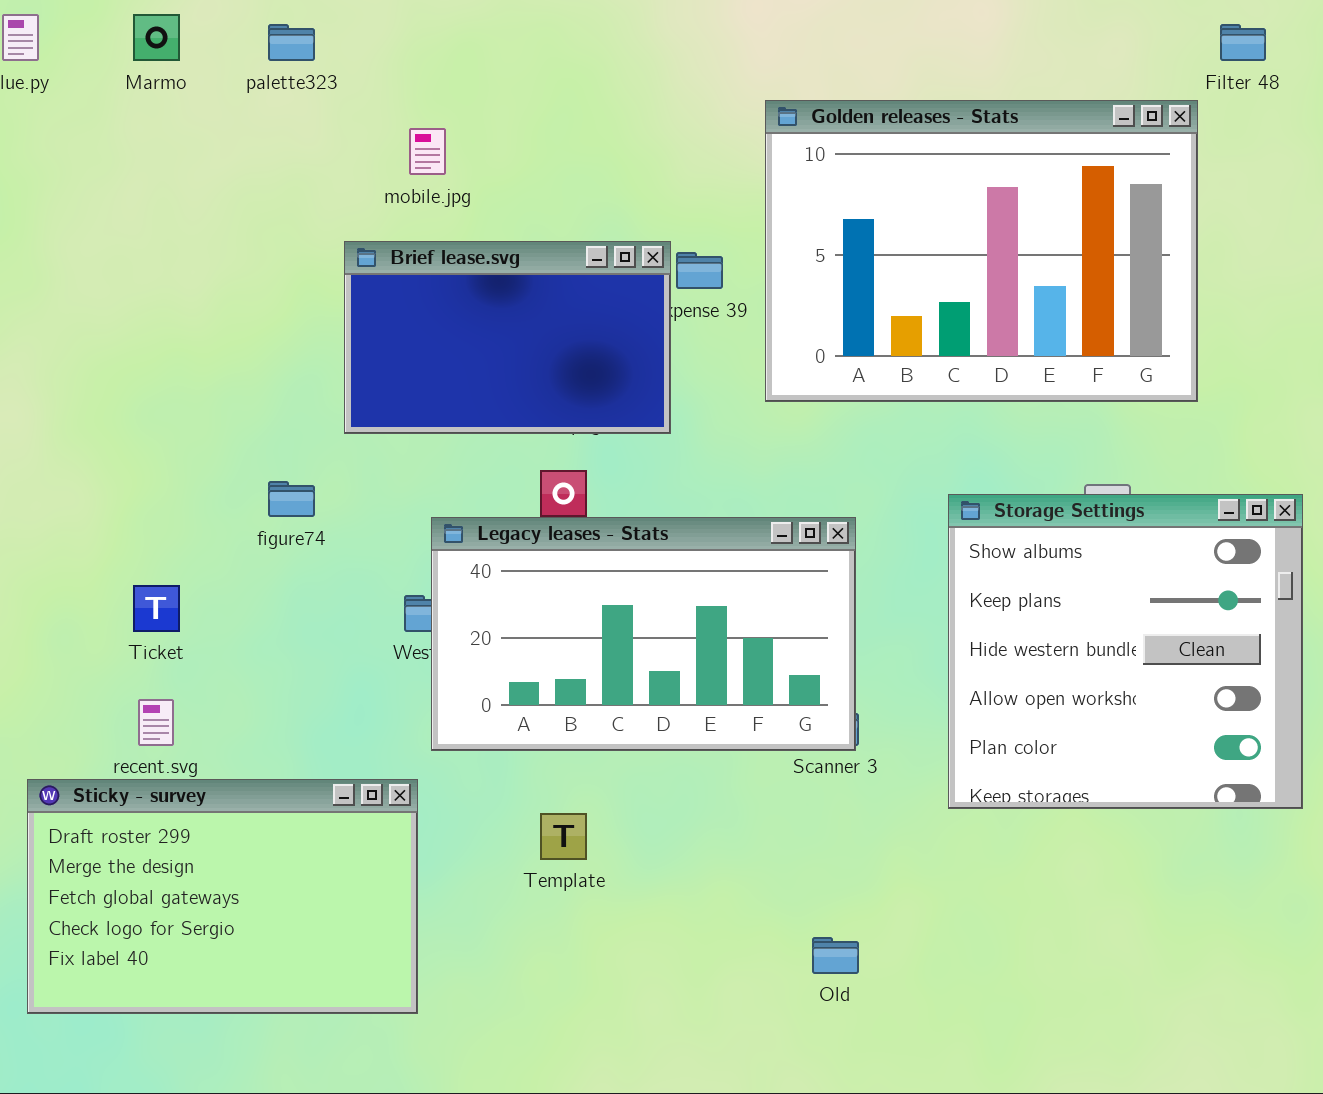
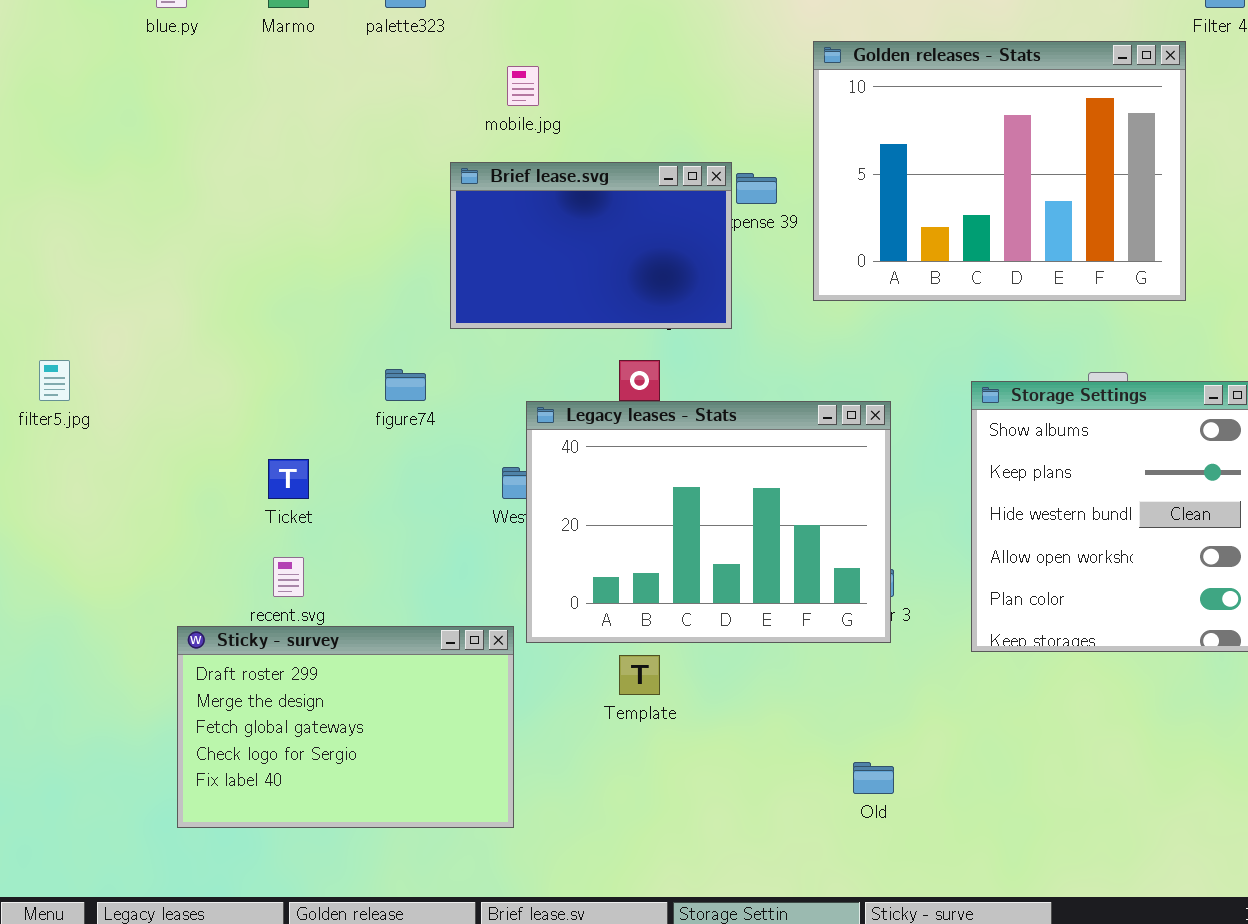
Legacy leases - Stats: [431,517,856,751] -> [526,401,891,643], resized

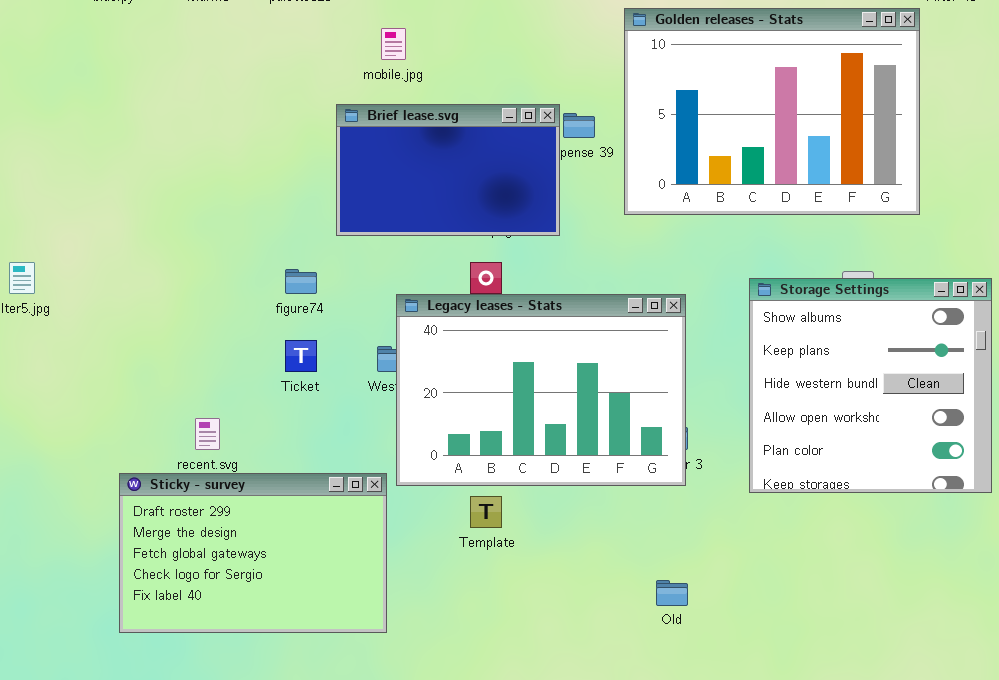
Ticket: [268,459,309,499] -> [285,340,317,372], moved

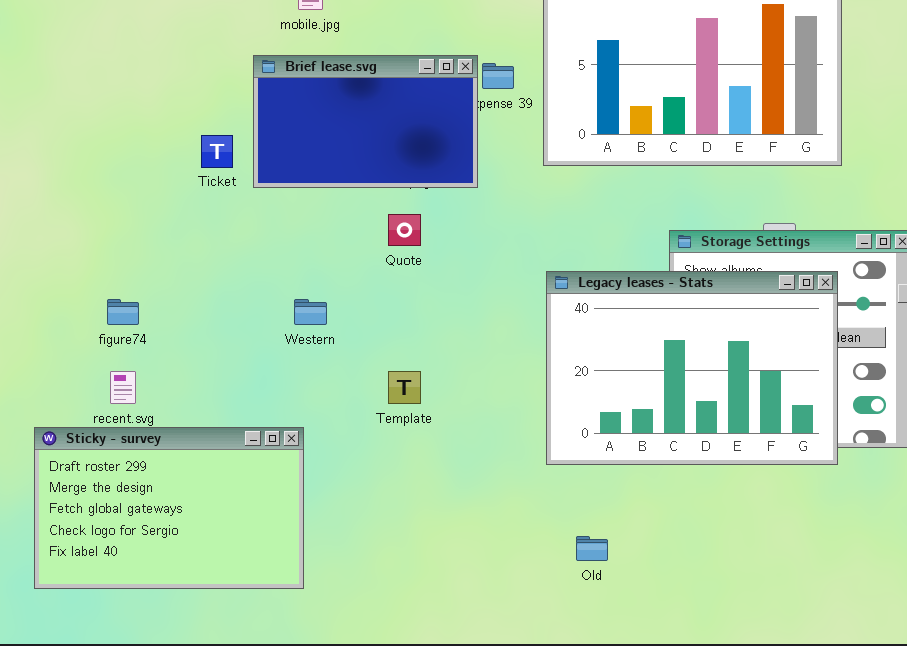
figure74: [285,269,317,294] -> [107,299,139,325], moved
Legacy leases - Stats: [396,294,686,486] -> [546,271,838,465], moved
Ticket: [285,340,317,372] -> [201,135,233,168], moved
Template: [470,496,502,528] -> [388,371,421,404], moved

